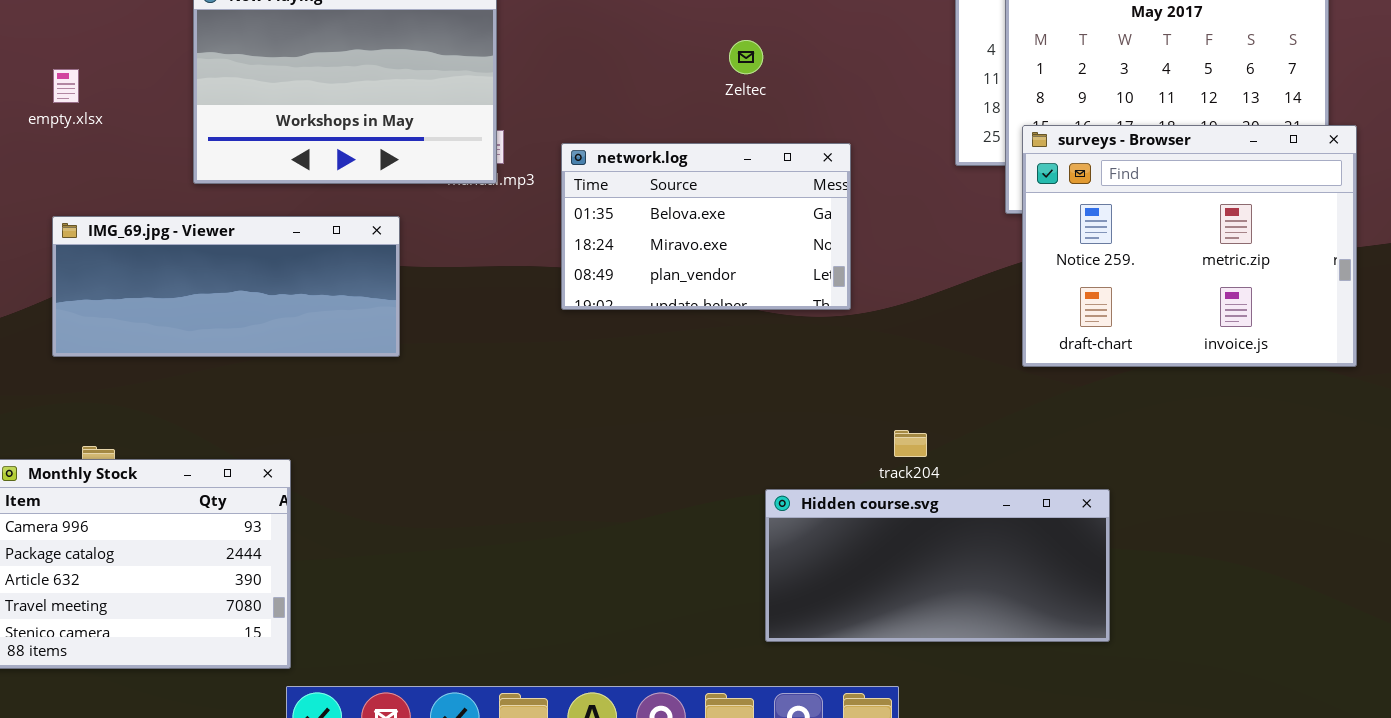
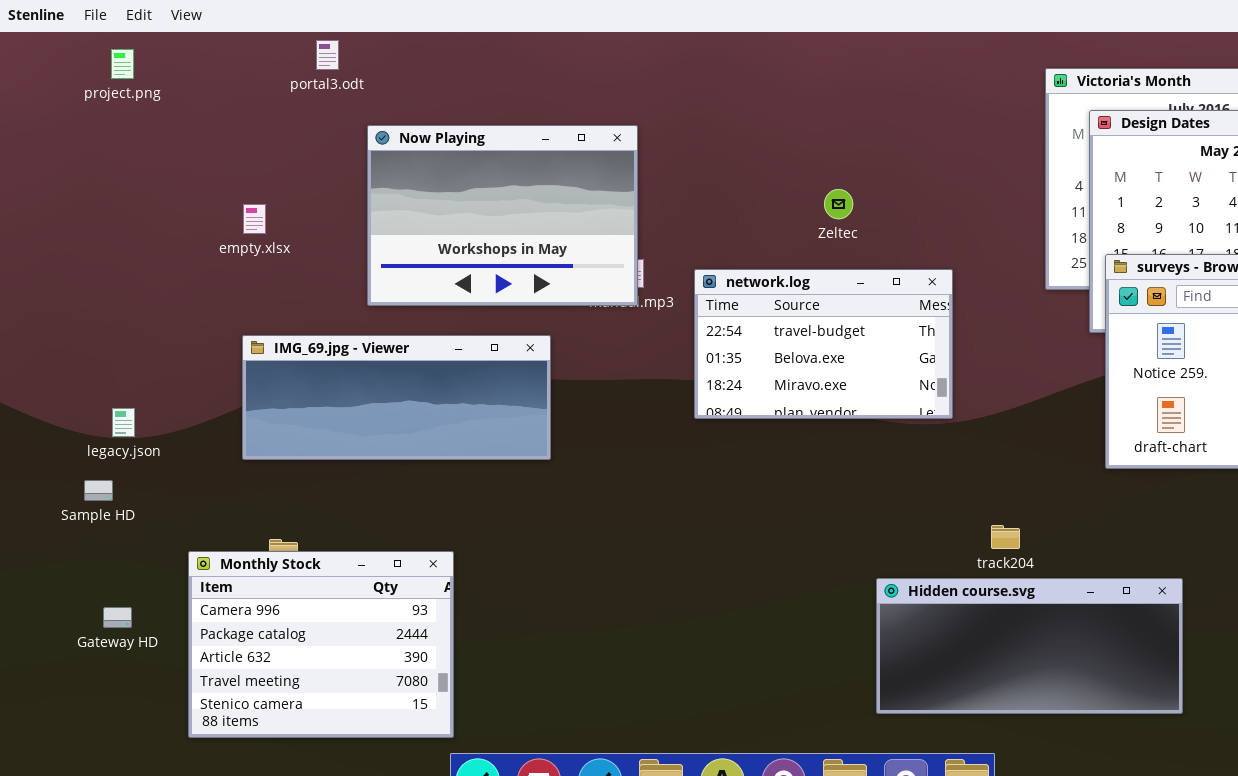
Zeltec: [729,40,763,74] -> [824,189,853,219], moved
network.log: [561,143,851,310] -> [694,269,953,419], scrolled up 1 row

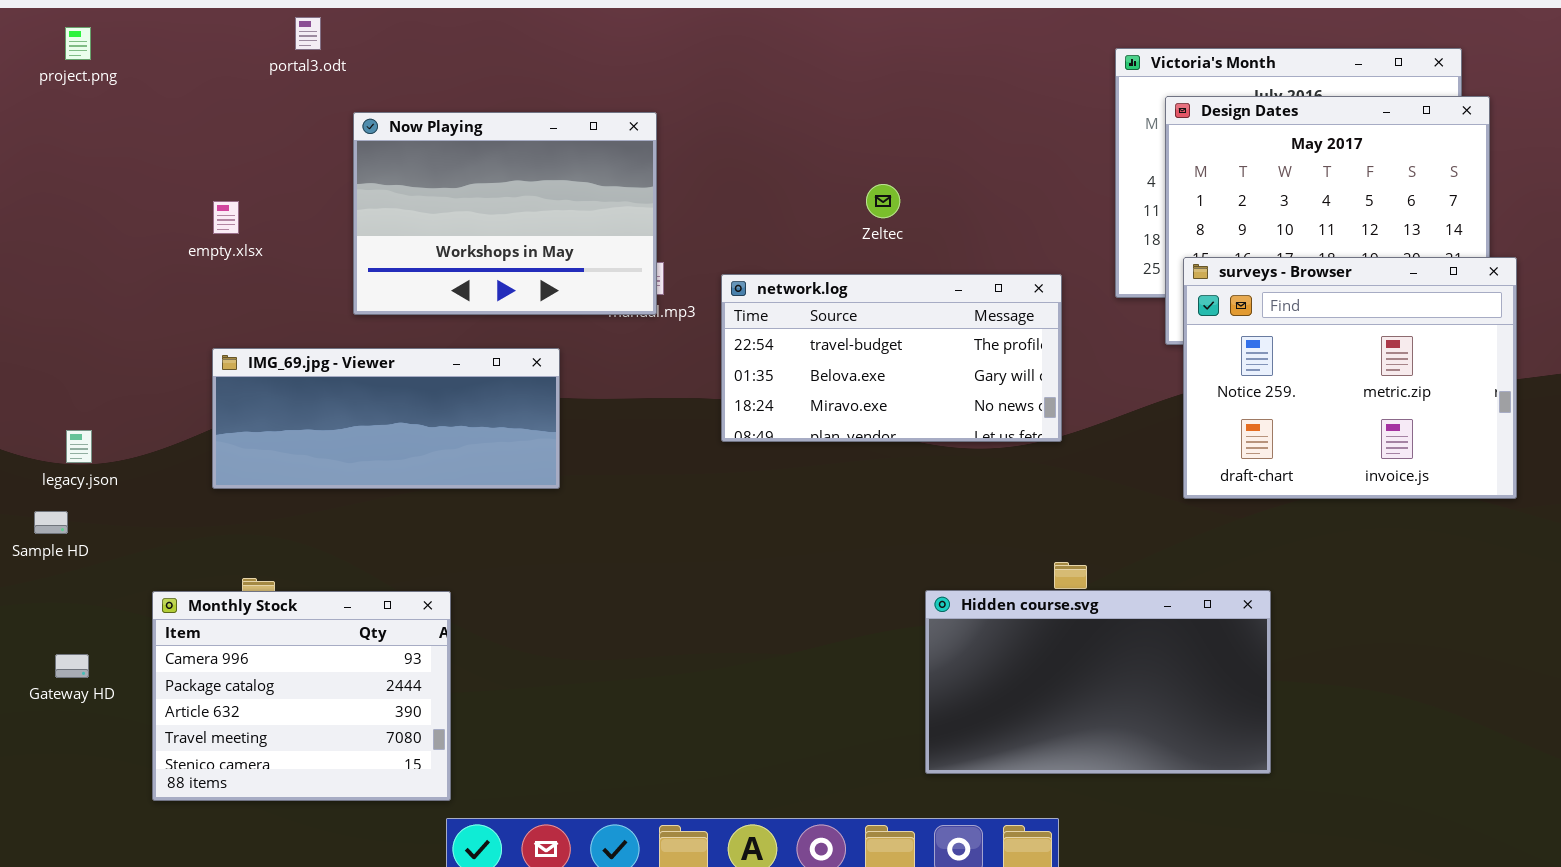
network.log: [694,269,953,419] -> [721,274,1062,442], resized
Hidden course.svg: [876,578,1183,714] -> [925,590,1271,774], resized

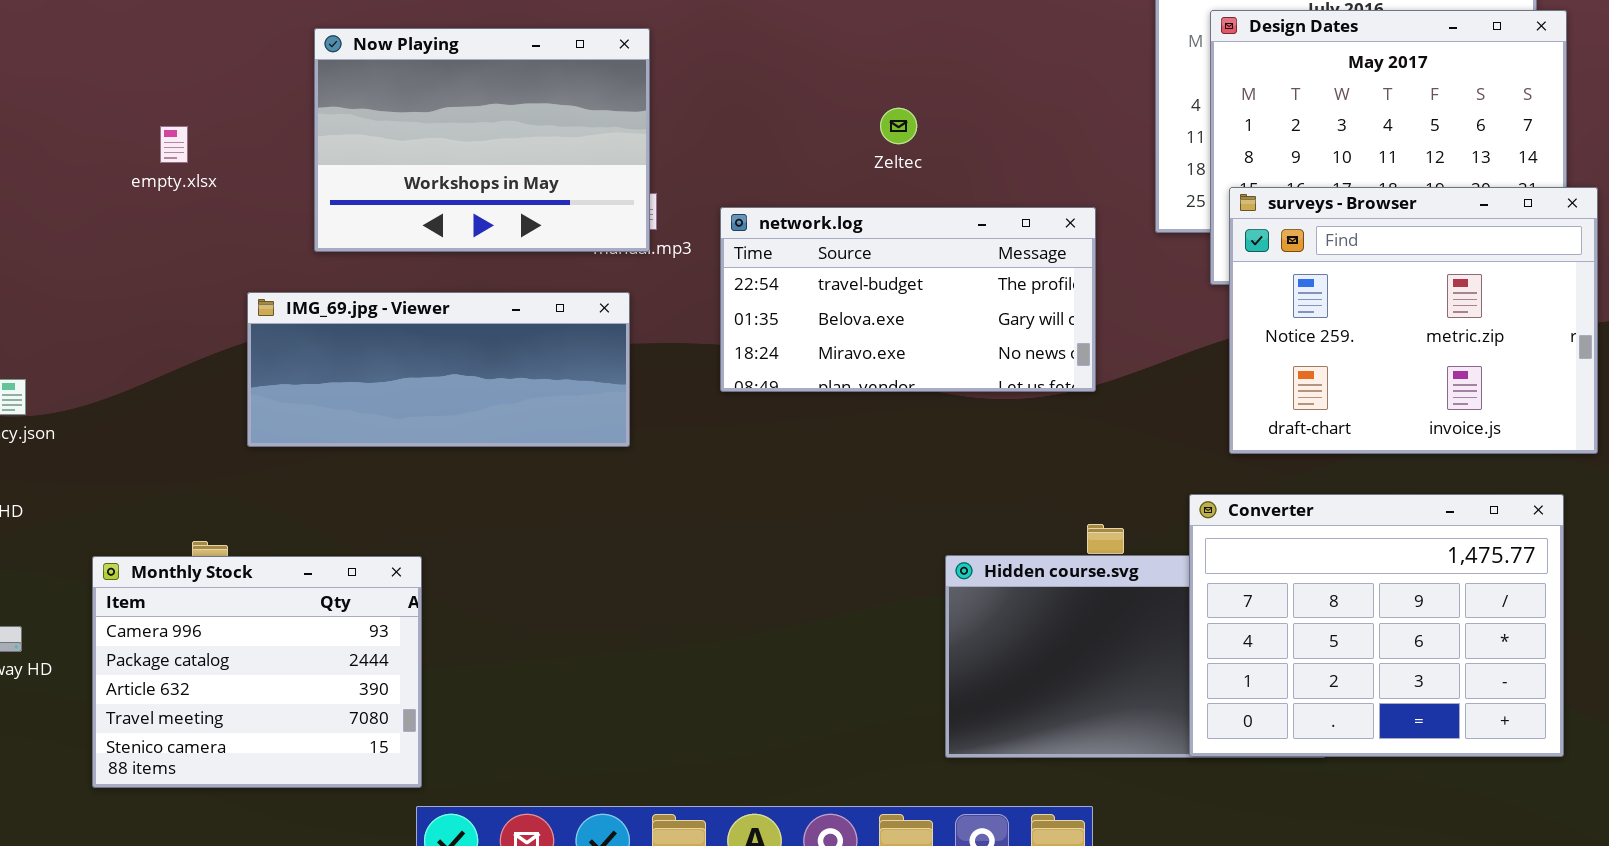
IMG_69.jpg - Viewer: [212,348,560,489] -> [247,292,630,447], moved
Converter: none -> [1189,494,1564,757], opened

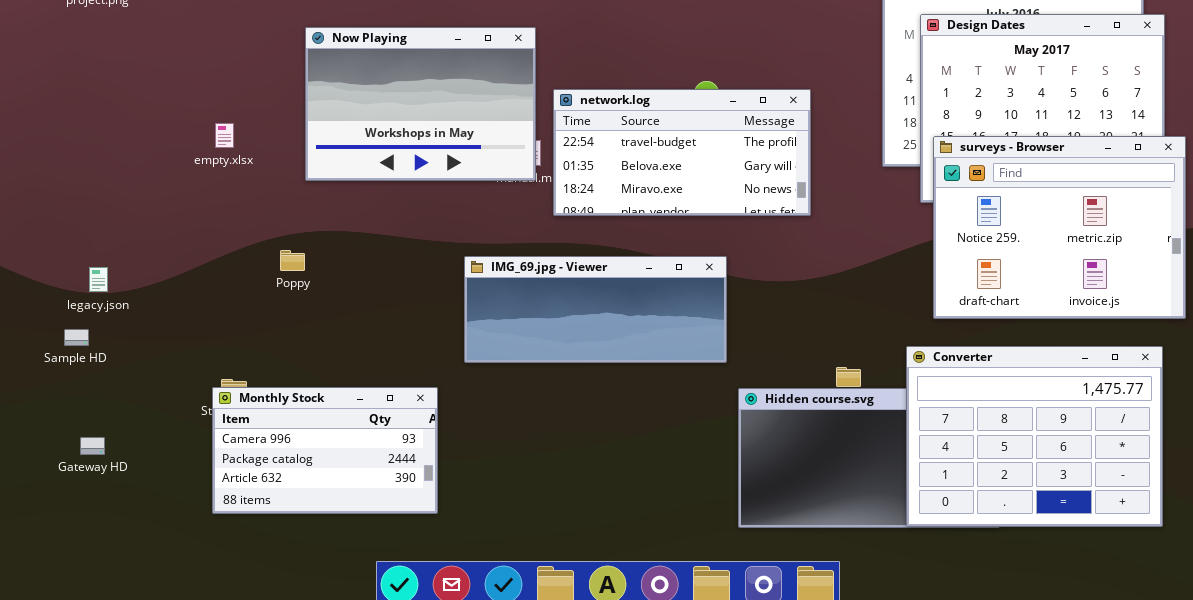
empty.xlsx: [160,126,188,163] -> [215,123,234,148], moved
network.log: [720,207,1096,392] -> [553,89,811,216], moved
IMG_69.jpg - Viewer: [247,292,630,447] -> [464,256,727,363], moved
Monthly Stock: [92,556,422,788] -> [212,387,438,514], moved, resized

